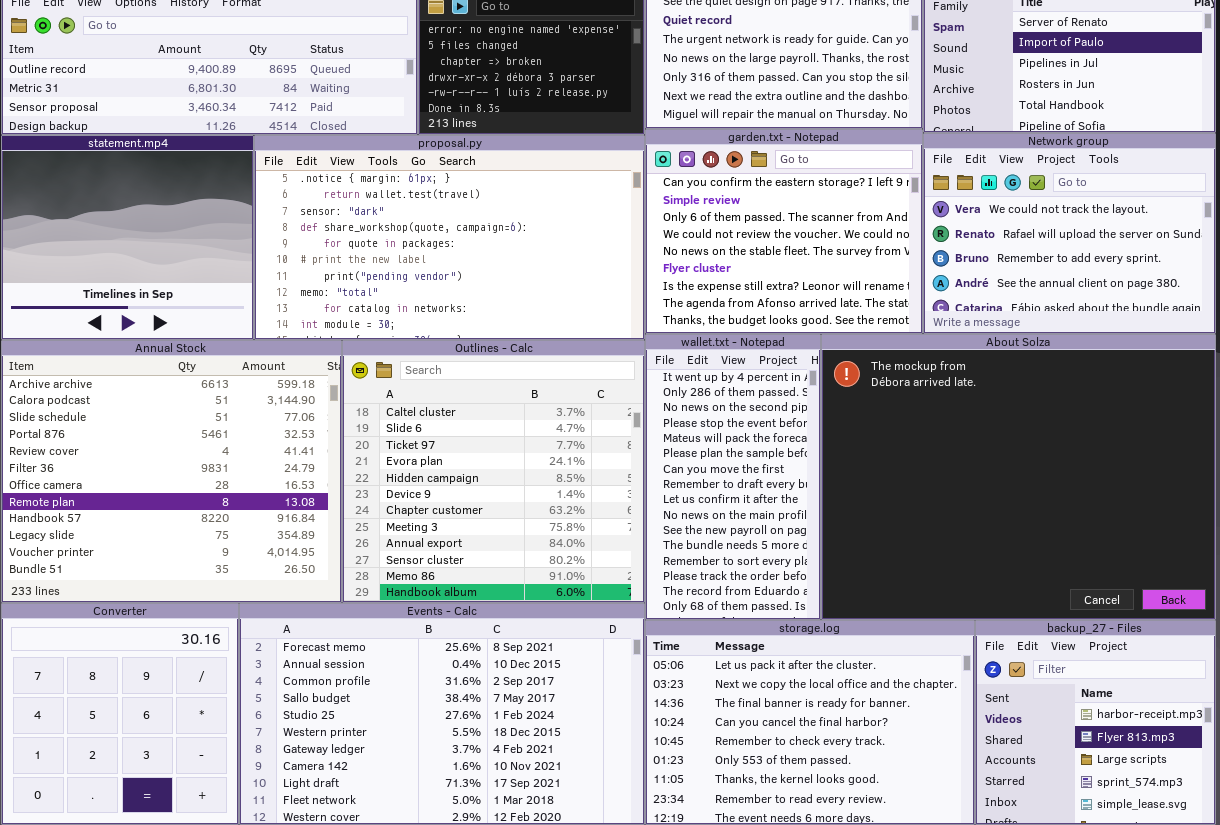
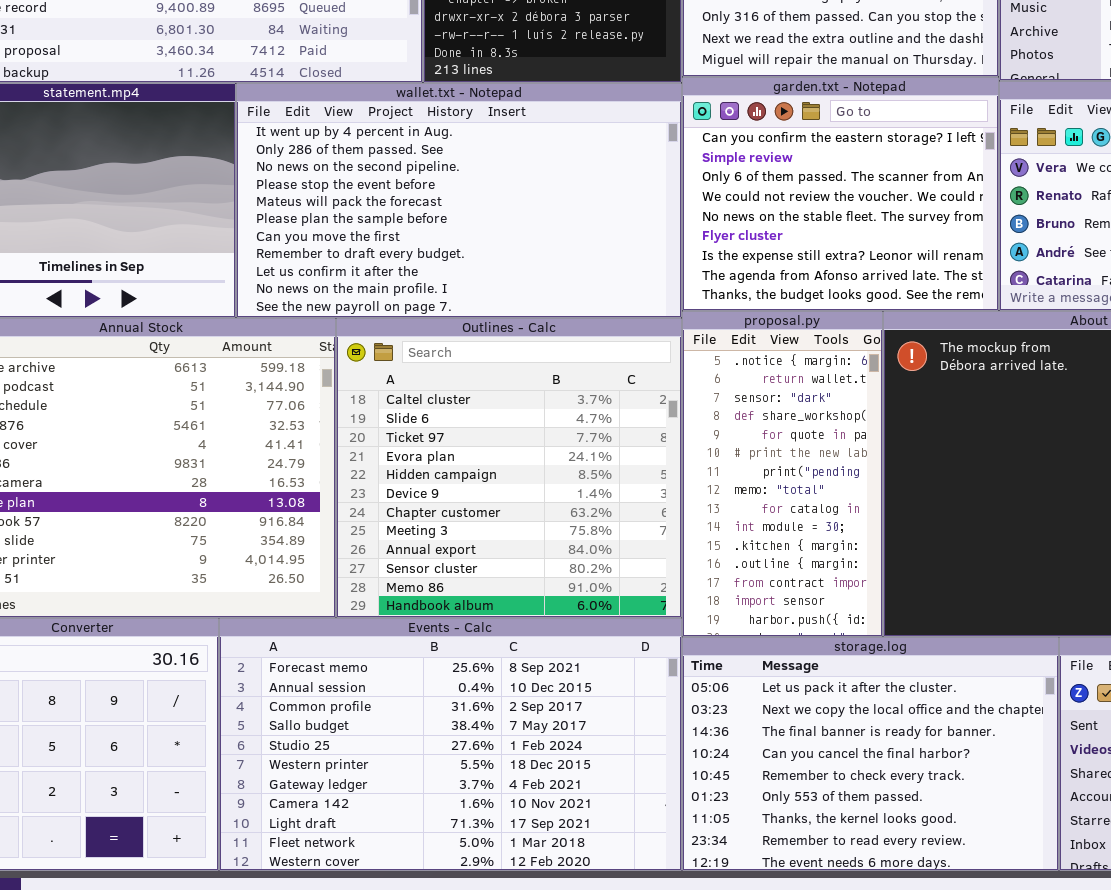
proposal.py: [254,135,645,340] -> [682,311,883,637], moved, resized
wallet.txt - Notepad: [645,334,821,620] -> [236,83,682,318], moved, resized

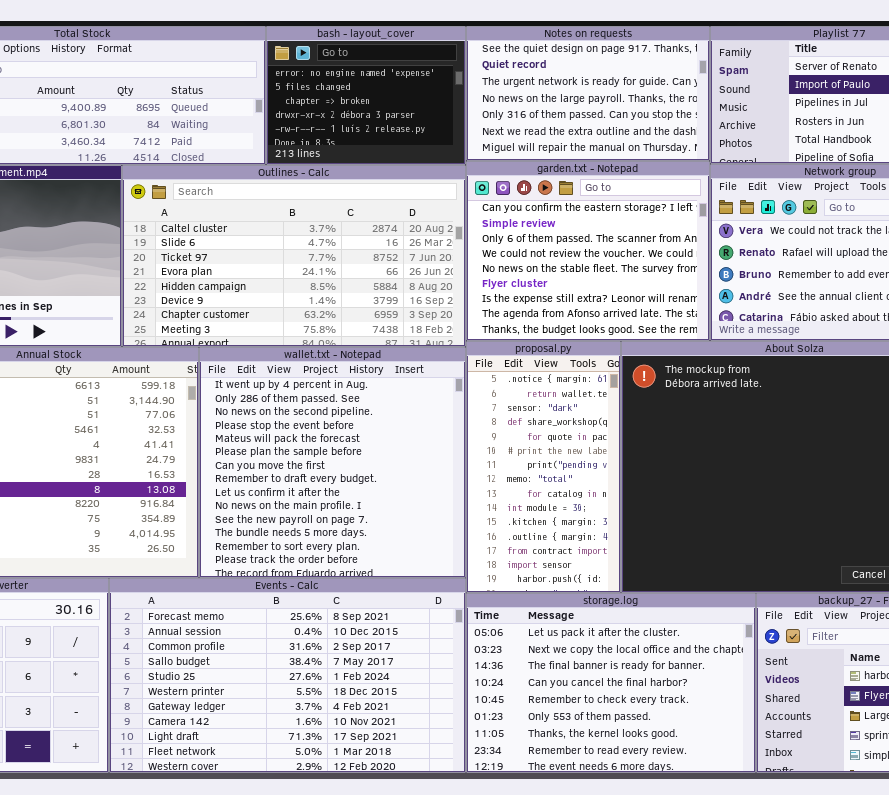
wallet.txt - Notepad: [236,83,682,318] -> [199,347,466,578], moved, resized
Outlines - Calc: [336,318,682,618] -> [122,165,466,347], moved, resized

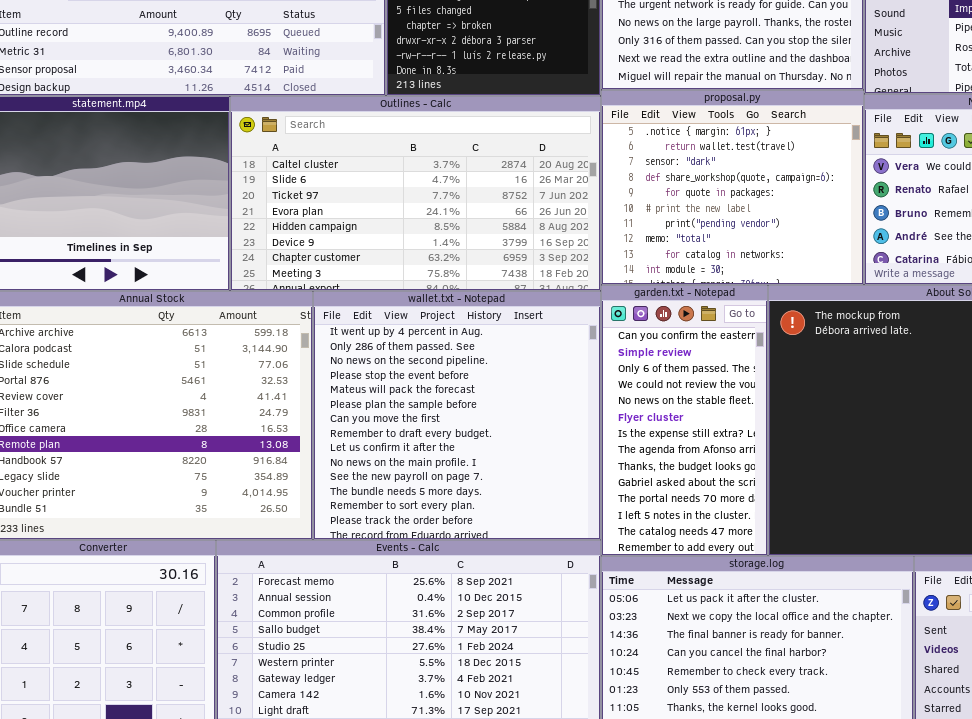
garden.txt - Notepad: [466,161,710,341] -> [601,285,768,556], moved, resized
proposal.py: [466,341,621,593] -> [601,90,864,285], moved, resized

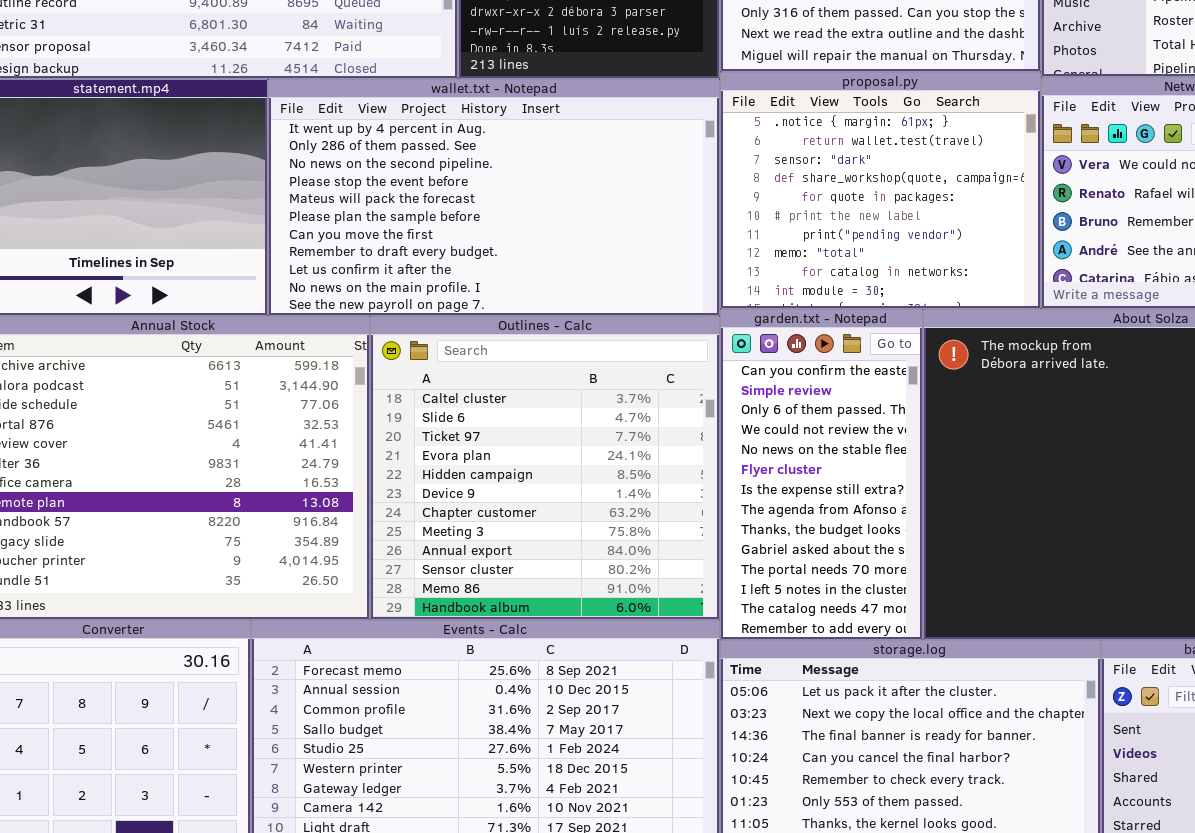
Outlines - Calc: [230,96,601,291] -> [370,316,720,620], moved, resized
wallet.txt - Notepad: [313,291,601,540] -> [268,79,720,316], moved, resized

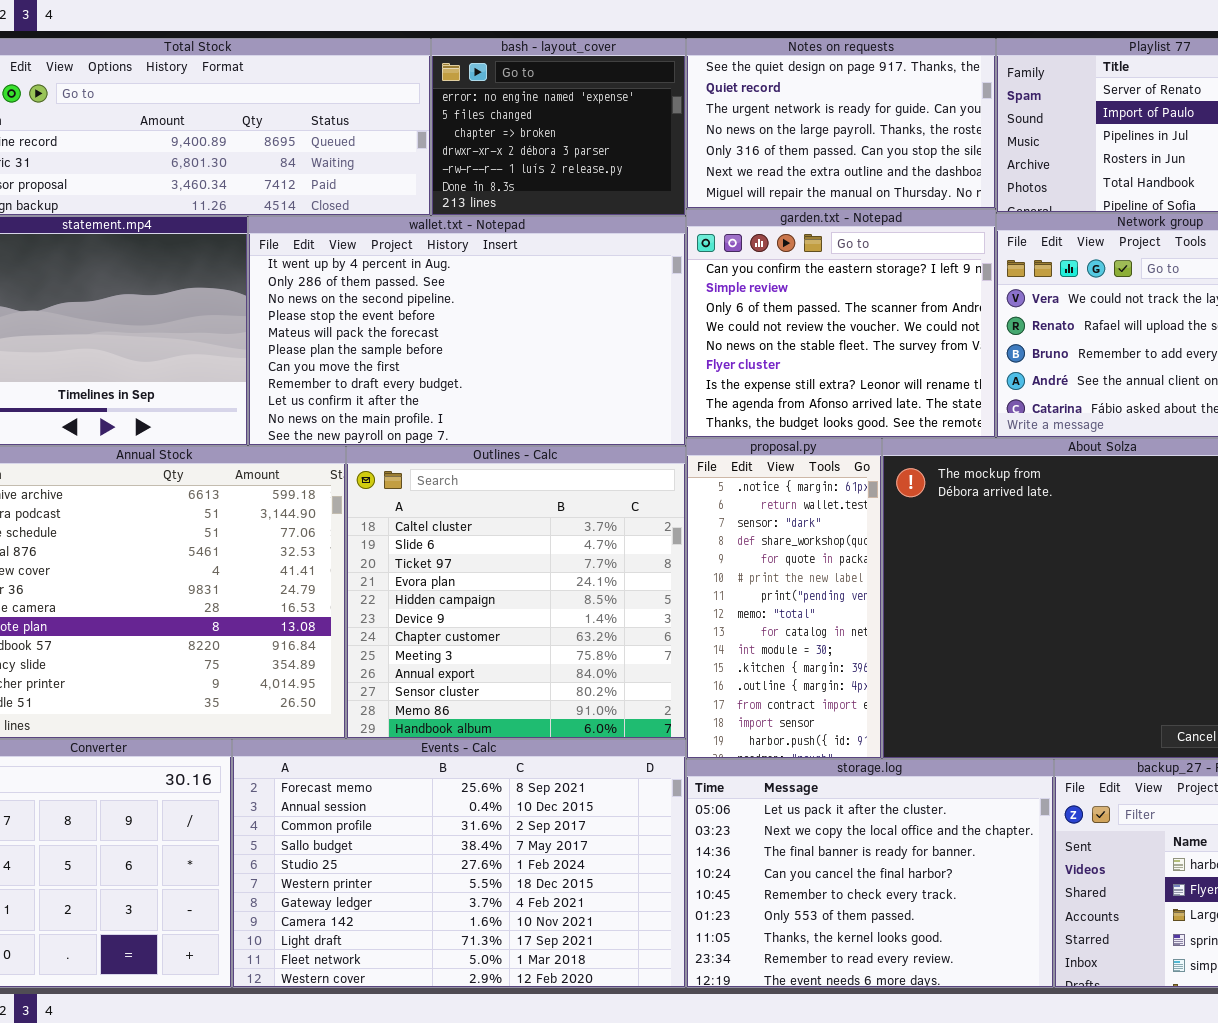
proposal.py: [720,72,1041,309] -> [686,438,882,759], moved, resized
garden.txt - Notepad: [720,309,923,640] -> [686,209,996,438], moved, resized

